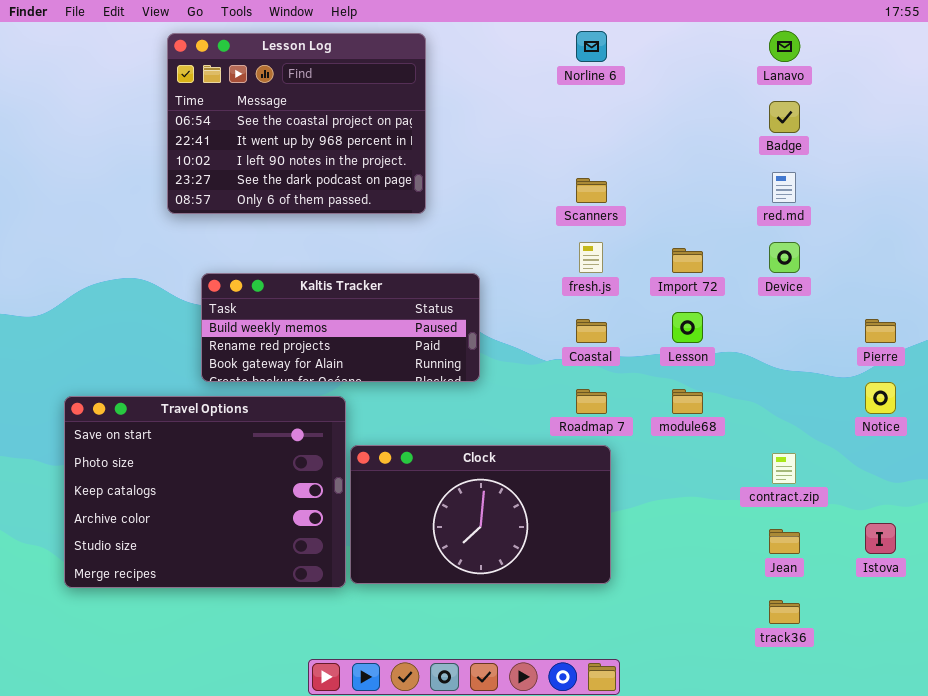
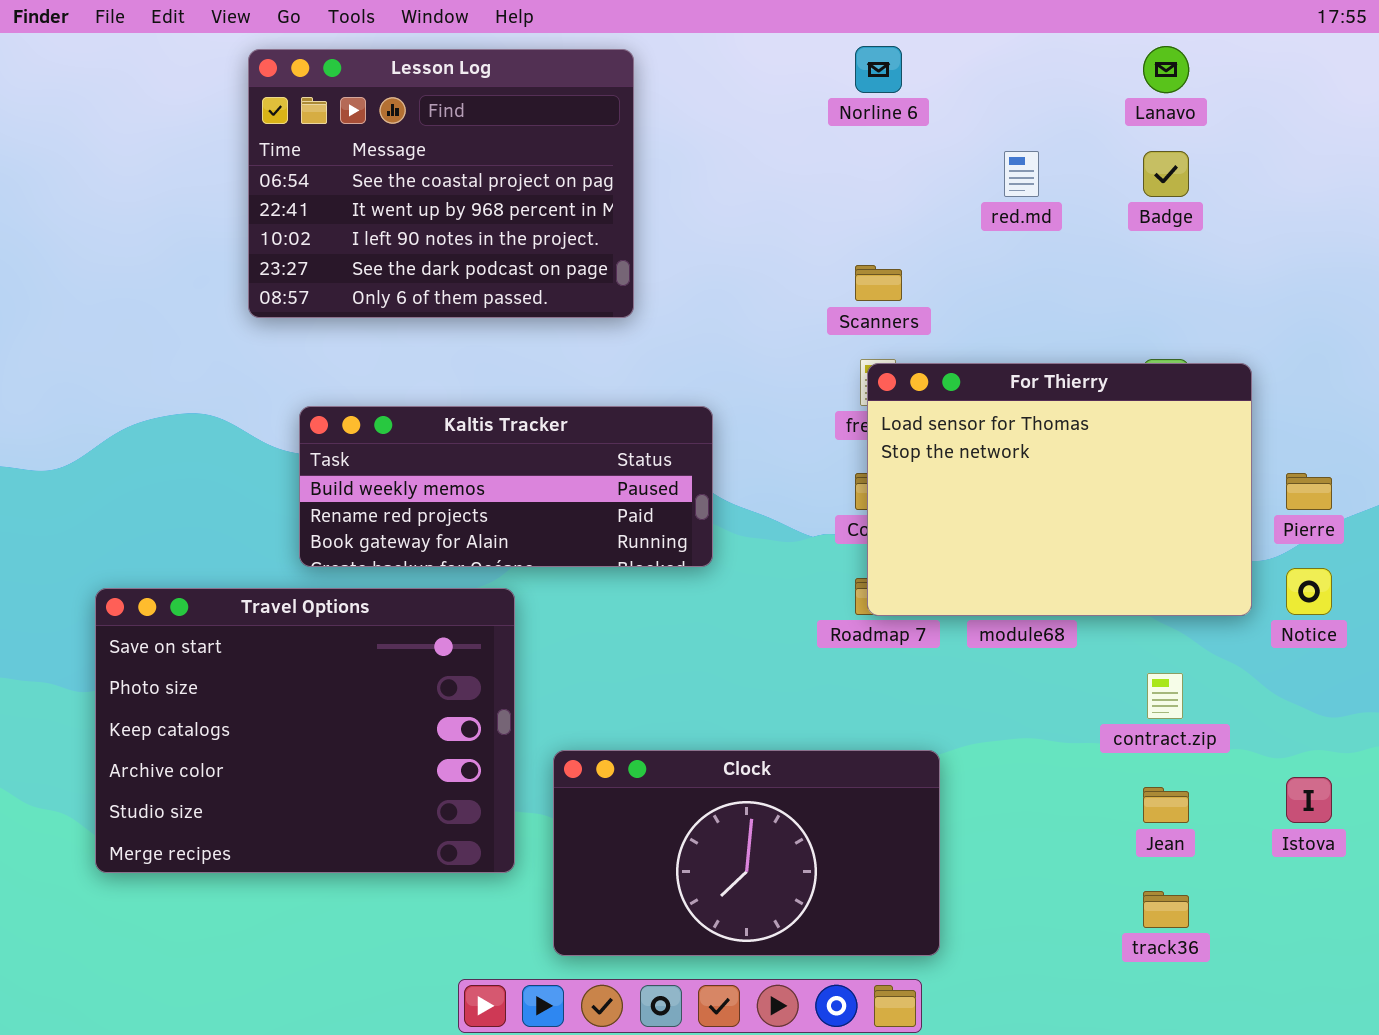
red.md: [772,172,796,203] -> [1004,151,1039,197], moved
For Thierry: none -> [867,363,1252,616], opened
Clock: [350,445,611,584] -> [553,750,940,956], moved

